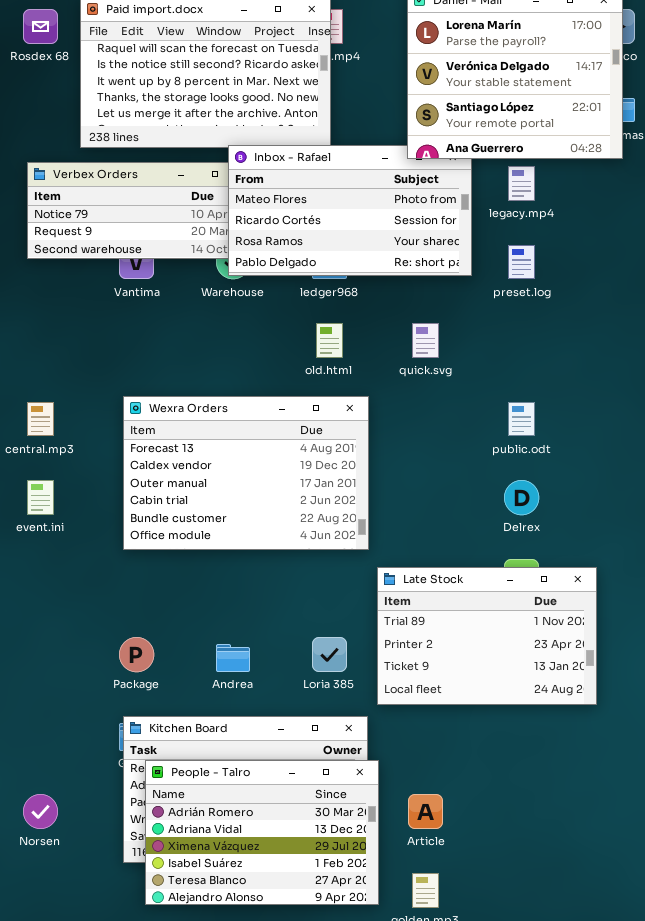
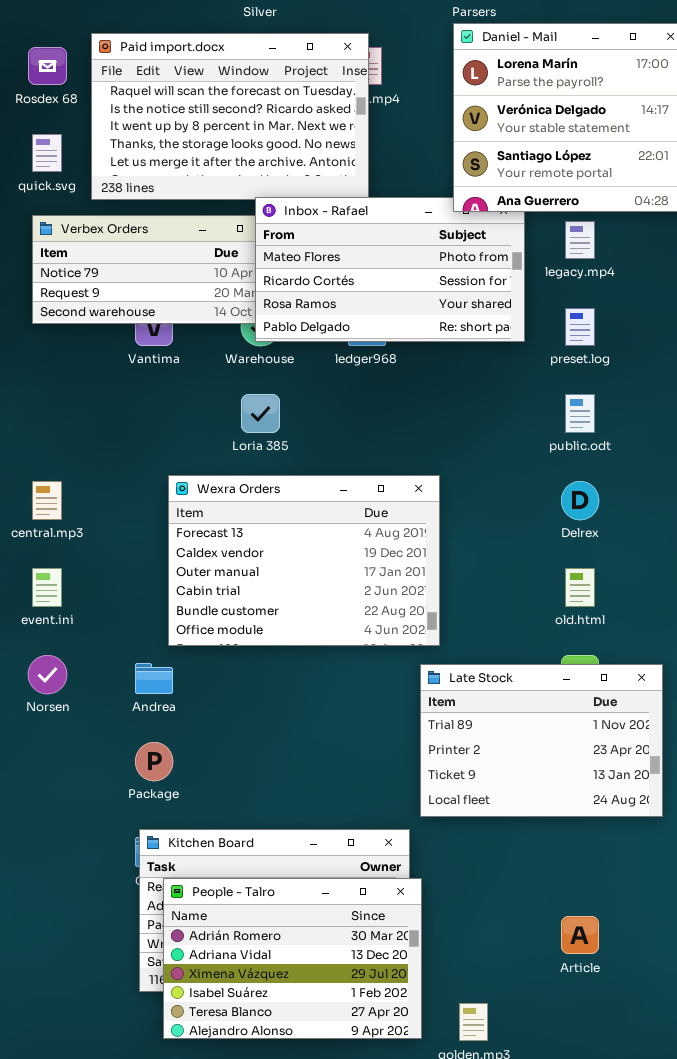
old.html: [316,323,343,358] -> [565,568,595,607], moved
quick.svg: [412,323,439,358] -> [32,134,62,172], moved
Wexra Orders: [123,396,369,550] -> [168,475,440,646], moved
public.odt: [508,402,535,436] -> [565,394,595,433], moved
Delrex: [504,480,539,515] -> [561,481,599,520], moved
Loria 385: [312,637,347,672] -> [241,394,280,433], moved
Andrea: [216,644,250,672] -> [135,663,173,694], moved
Norsen: [23,794,58,829] -> [28,655,67,694], moved
Article: [408,794,443,829] -> [561,916,599,954], moved

